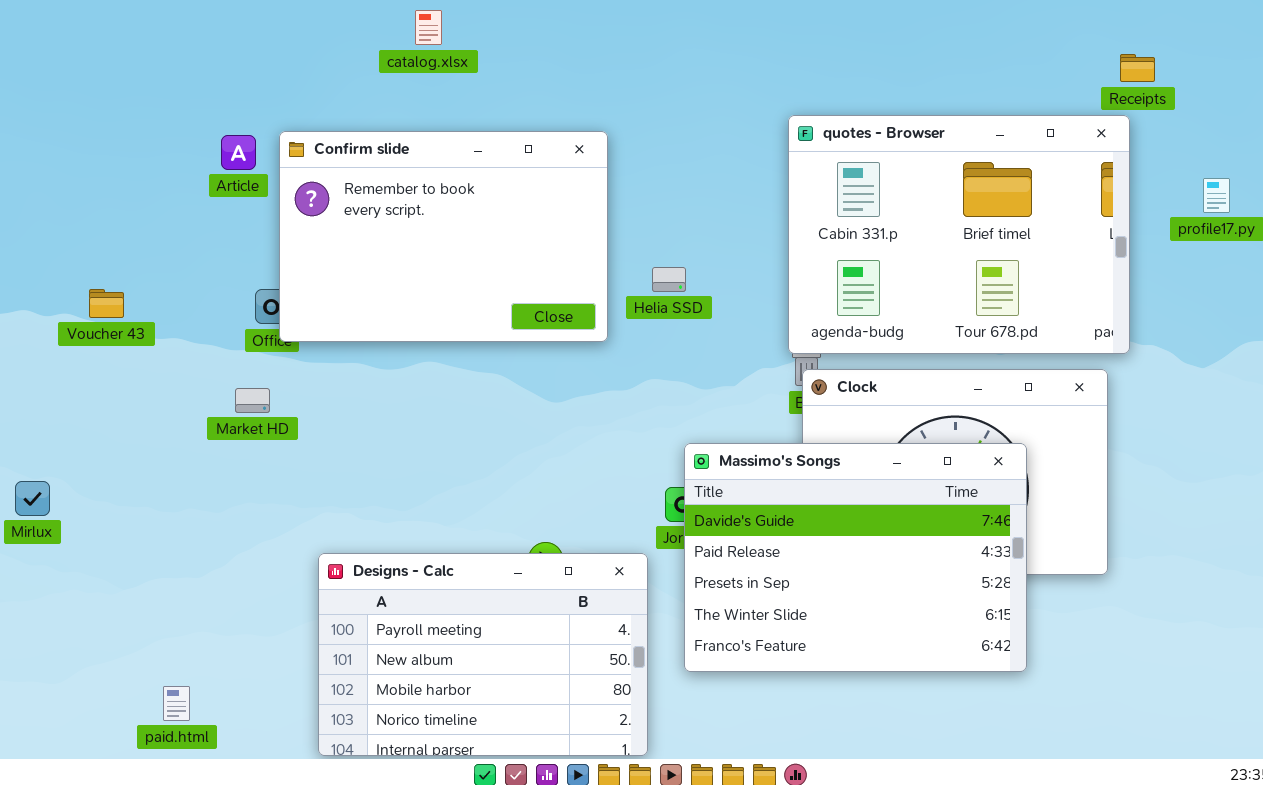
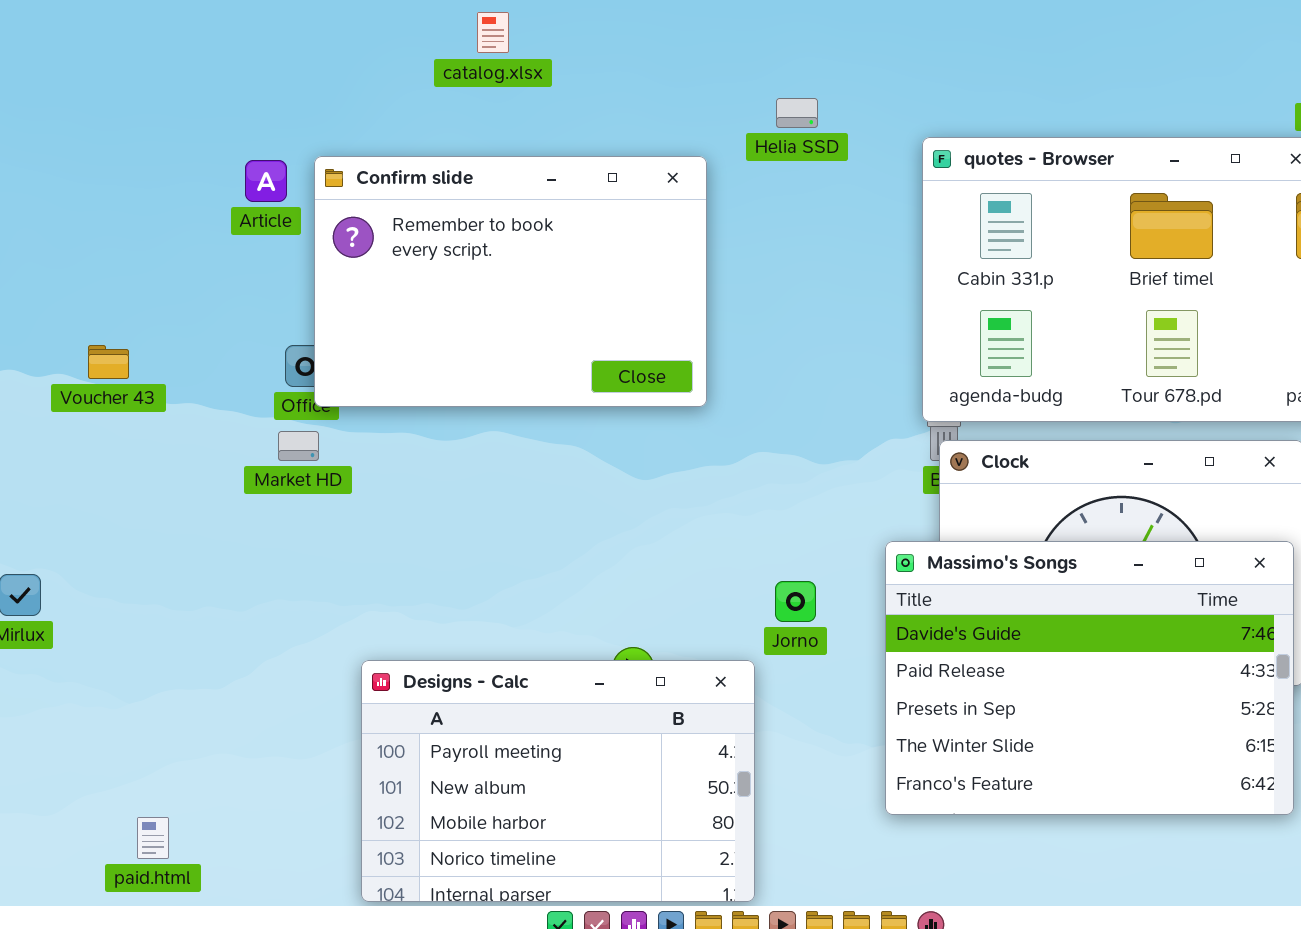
Helia SSD: [652,267,686,292] -> [776,98,818,128], moved
Market HD: [235,388,270,413] -> [278,431,319,461], moved
Massimo's Songs: [684,443,1027,672] -> [885,541,1294,815], moved
paid.html: [163,686,190,721] -> [137,817,169,859], moved

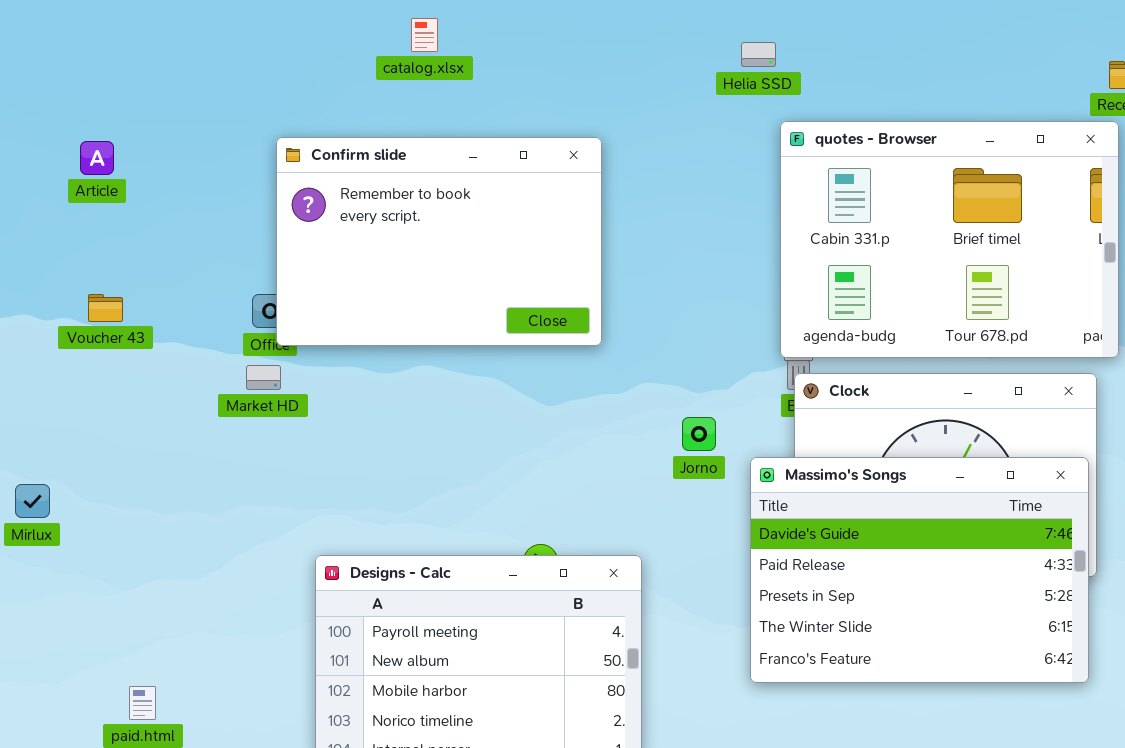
Helia SSD: [776,98,818,128] -> [741,42,776,67], moved
Article: [245,160,287,202] -> [80,141,114,175], moved
Jorno: [775,581,816,622] -> [682,417,716,451], moved

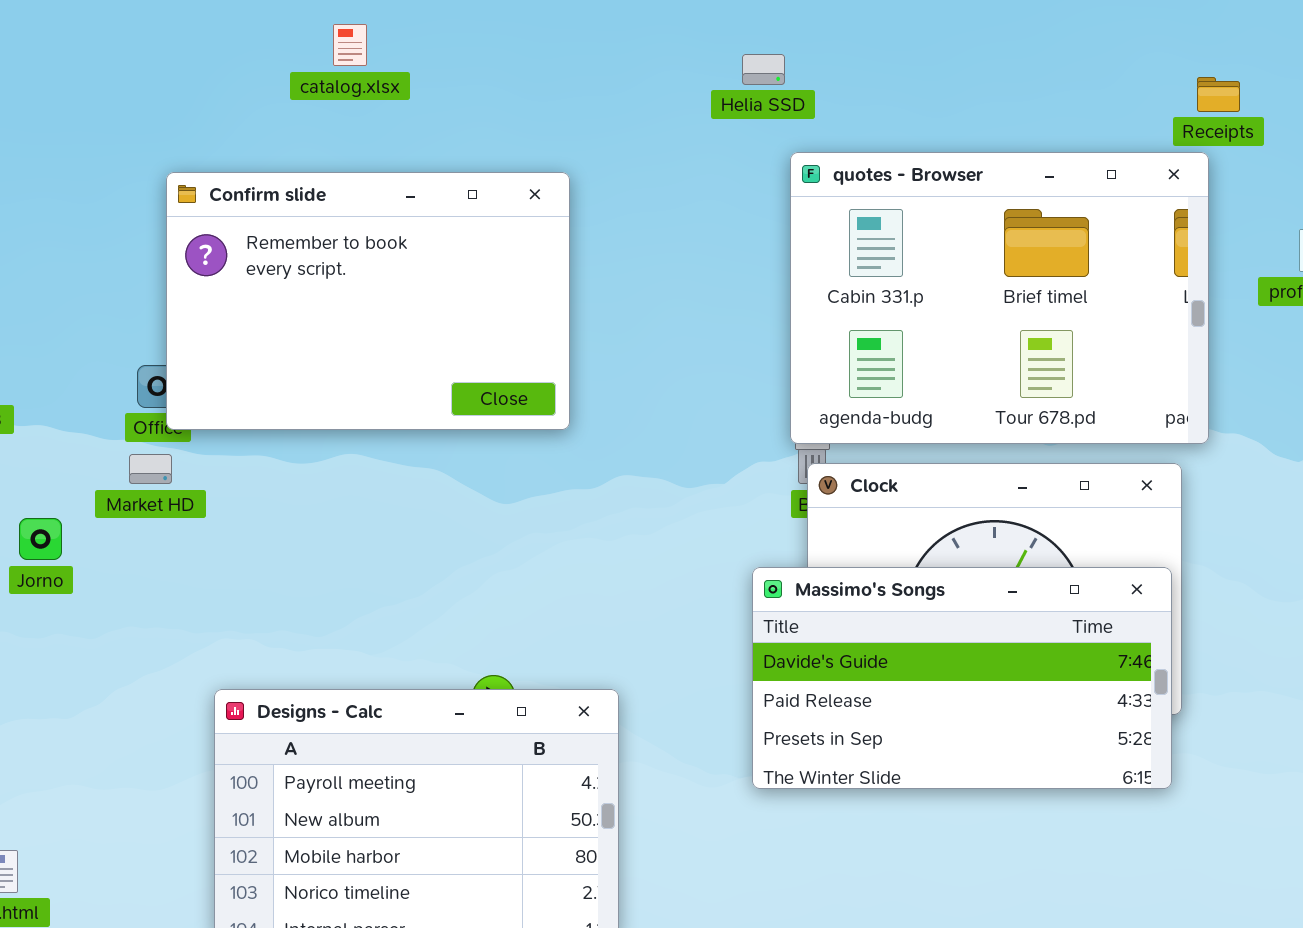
Jorno: [682,417,716,451] -> [19,518,62,560], moved
Massimo's Songs: [750,457,1089,683] -> [752,567,1172,789], resized

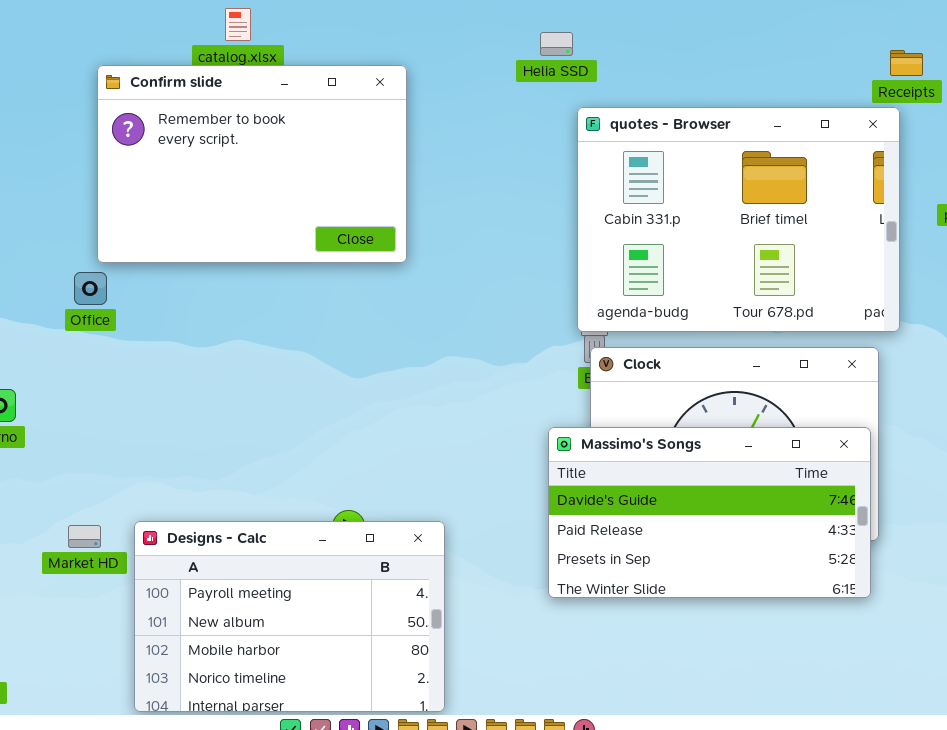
Confirm slide: [166,172,570,430] -> [97,65,407,263], moved
Market HD: [129,454,172,484] -> [68,525,101,548], moved

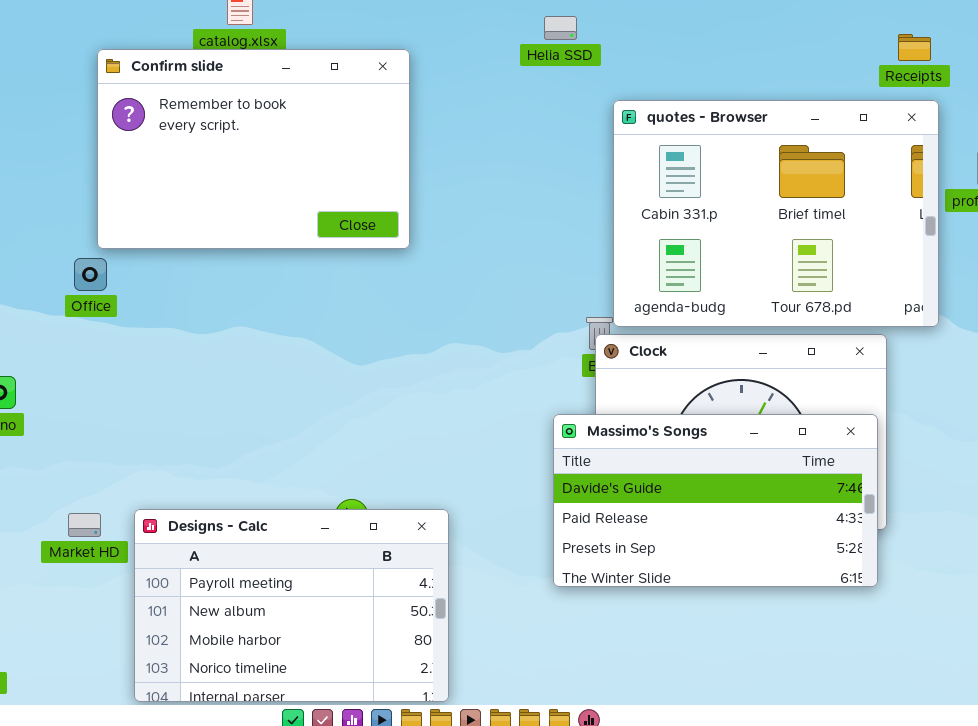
quotes - Browser: [577,107,900,332] -> [613,100,939,327], moved

